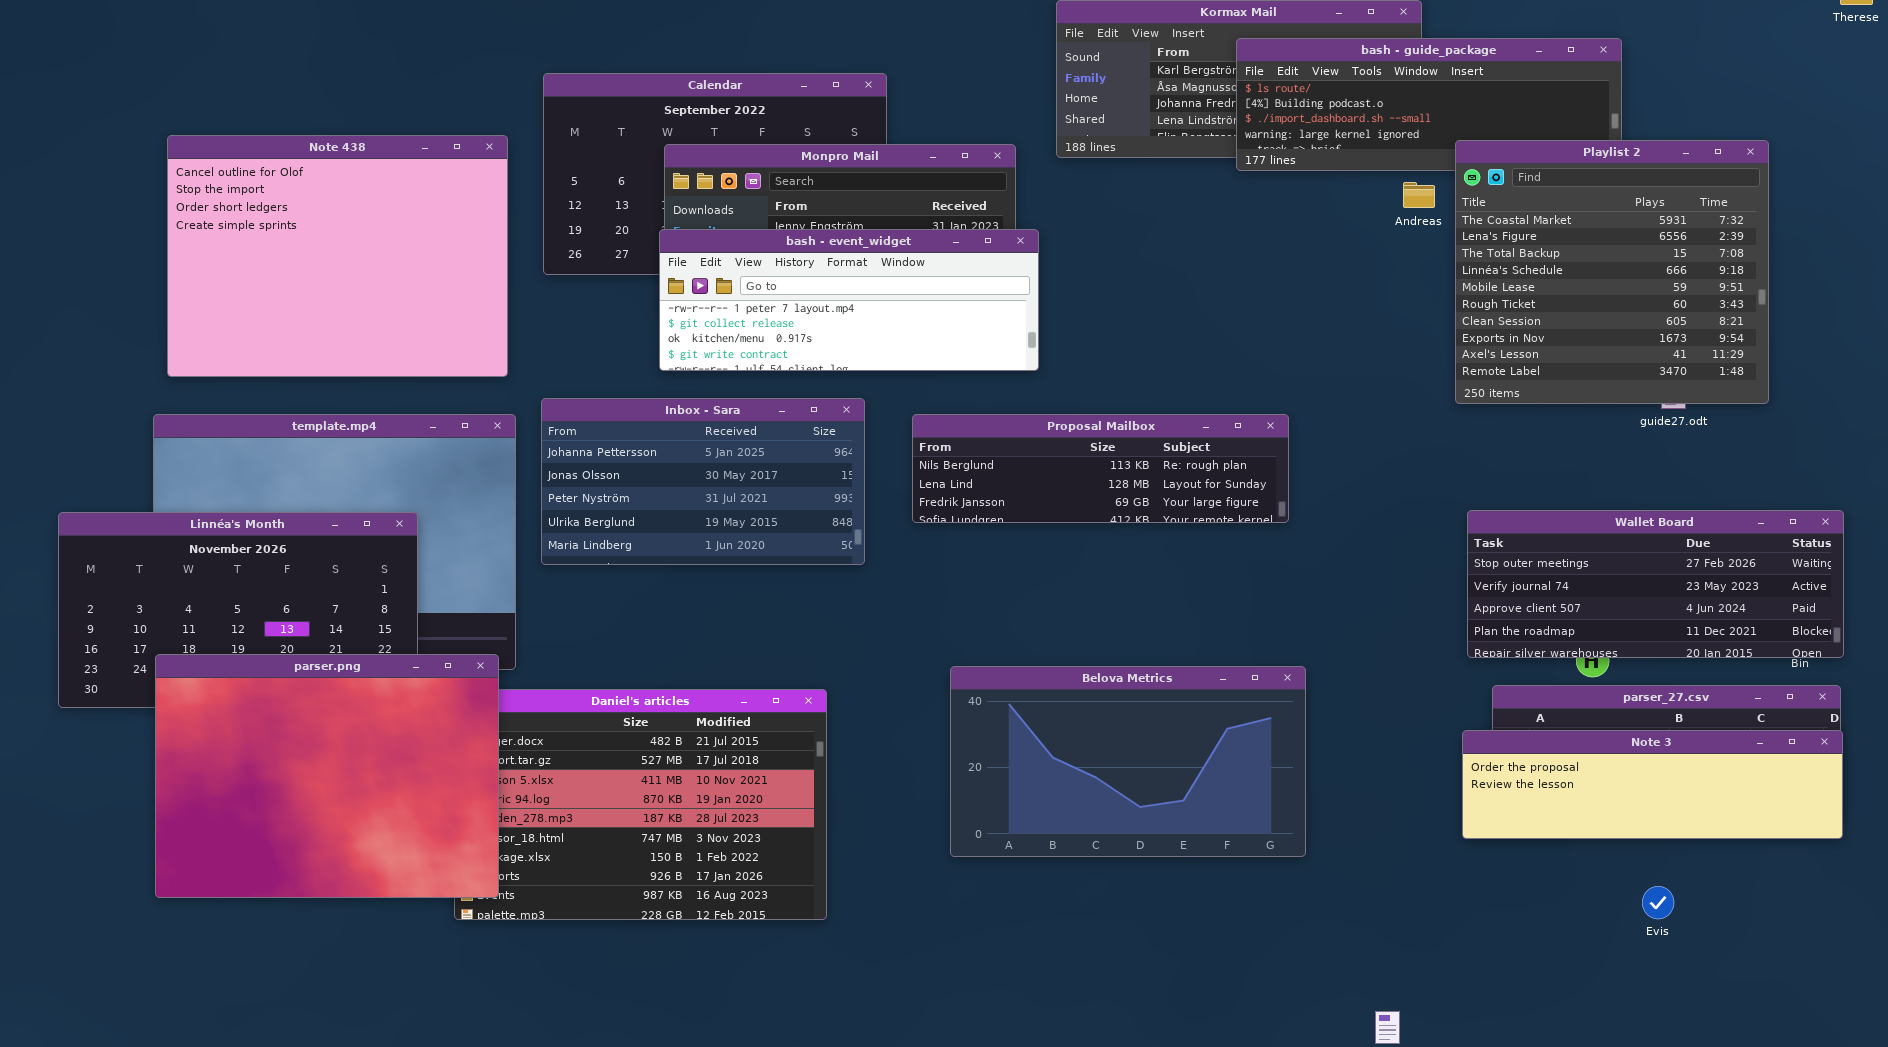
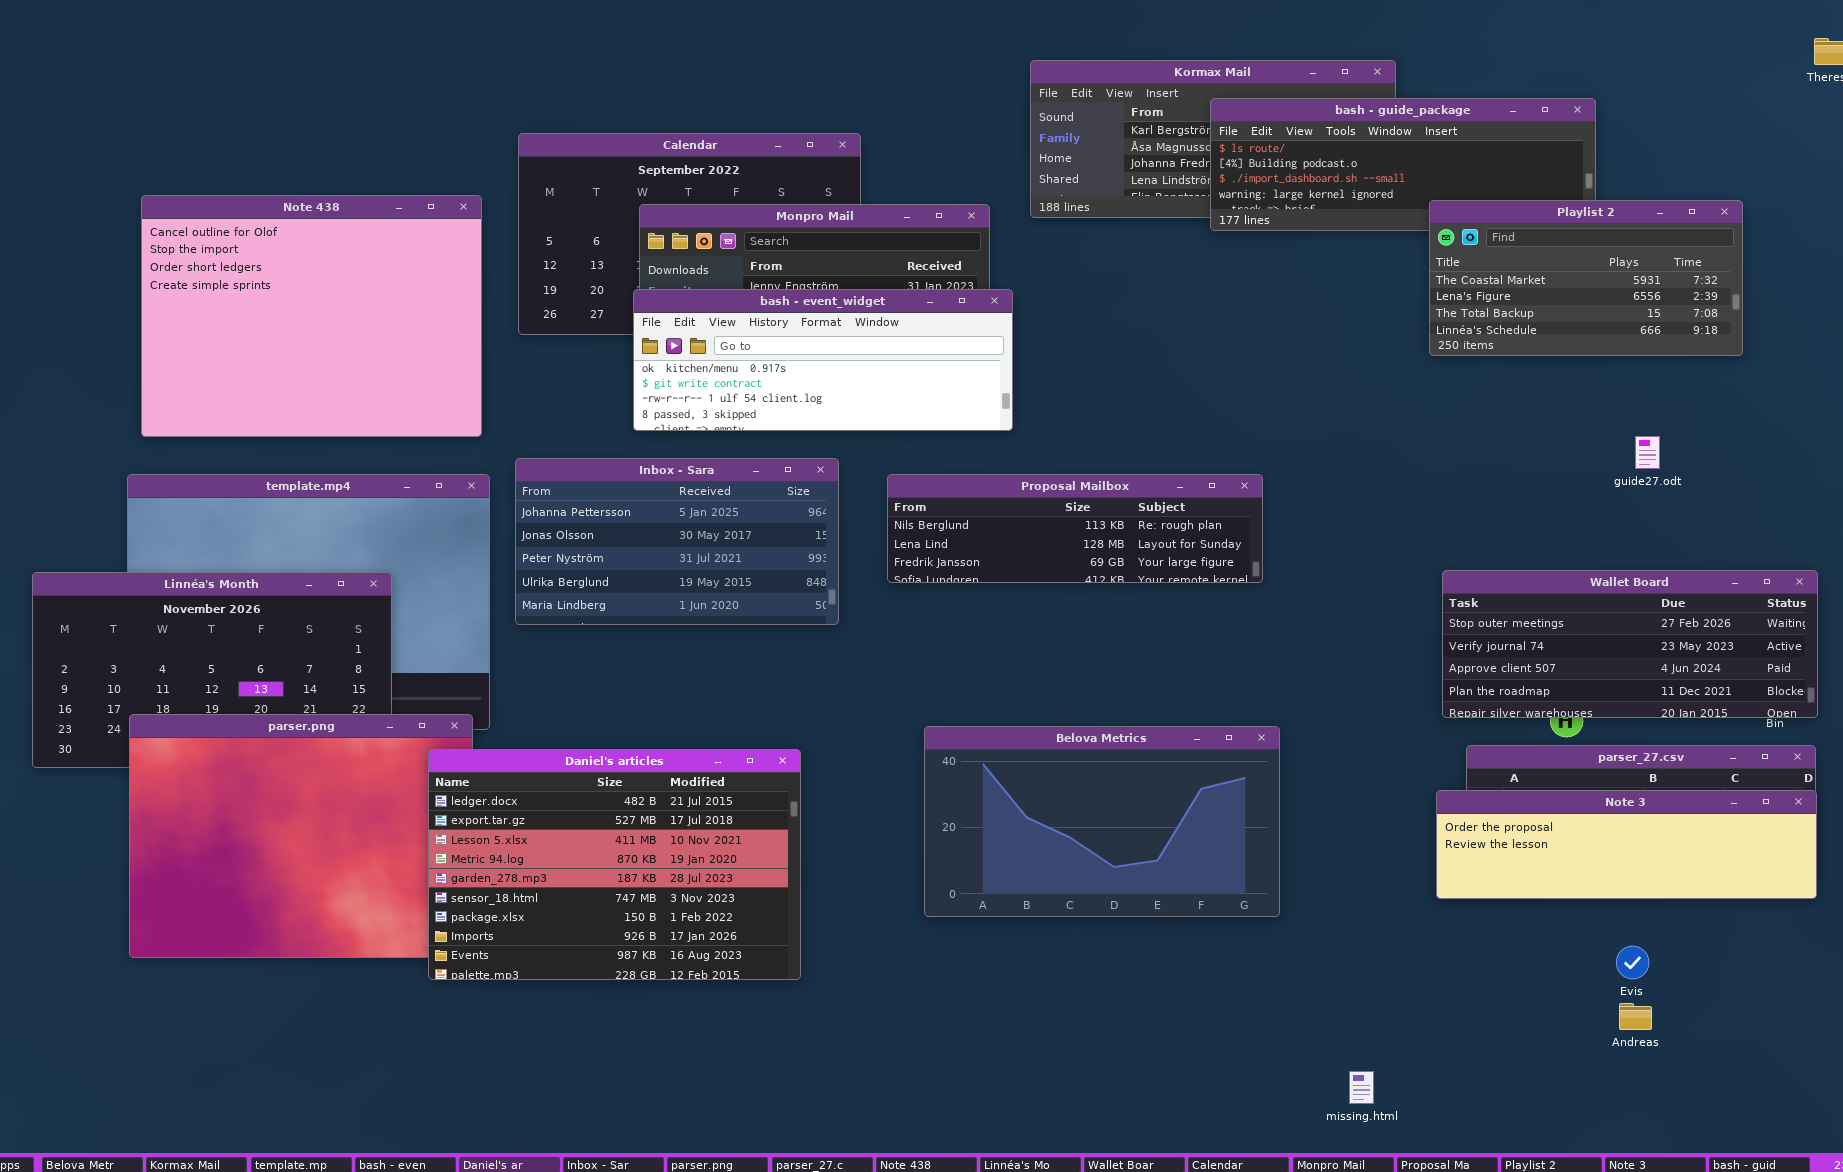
Playlist 2: [1455,140,1769,404] -> [1429,200,1743,356], resized
Andreas: [1403,182,1435,208] -> [1619,1003,1652,1030], moved
bash - event_widget: [659,229,1039,371] -> [633,289,1013,431], scrolled down 2 rows
Daniel's articles: [454,689,827,920] -> [428,749,801,980], raised

